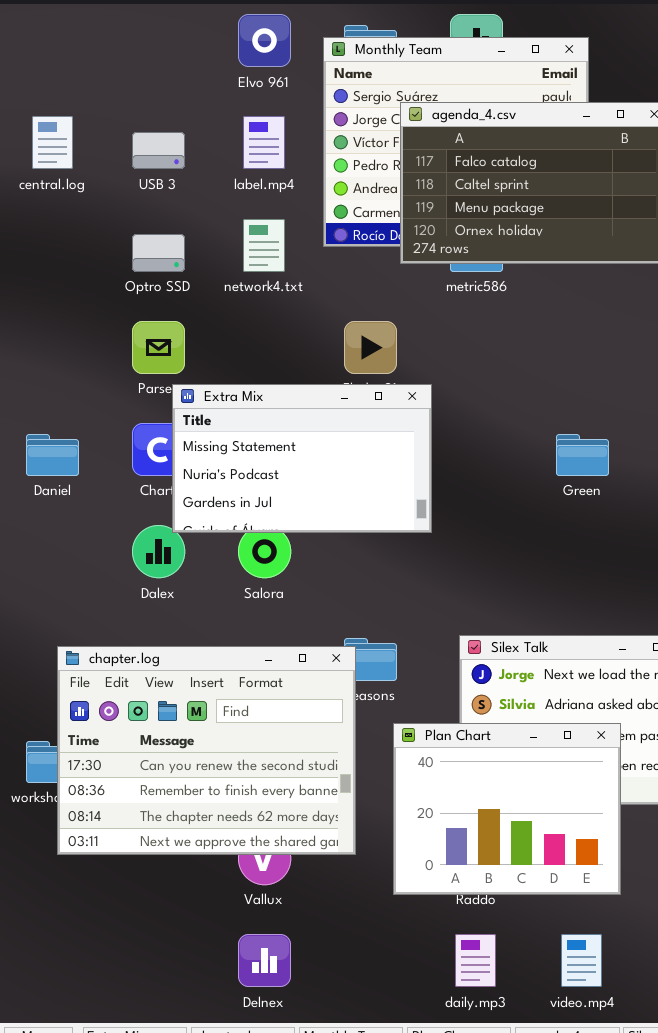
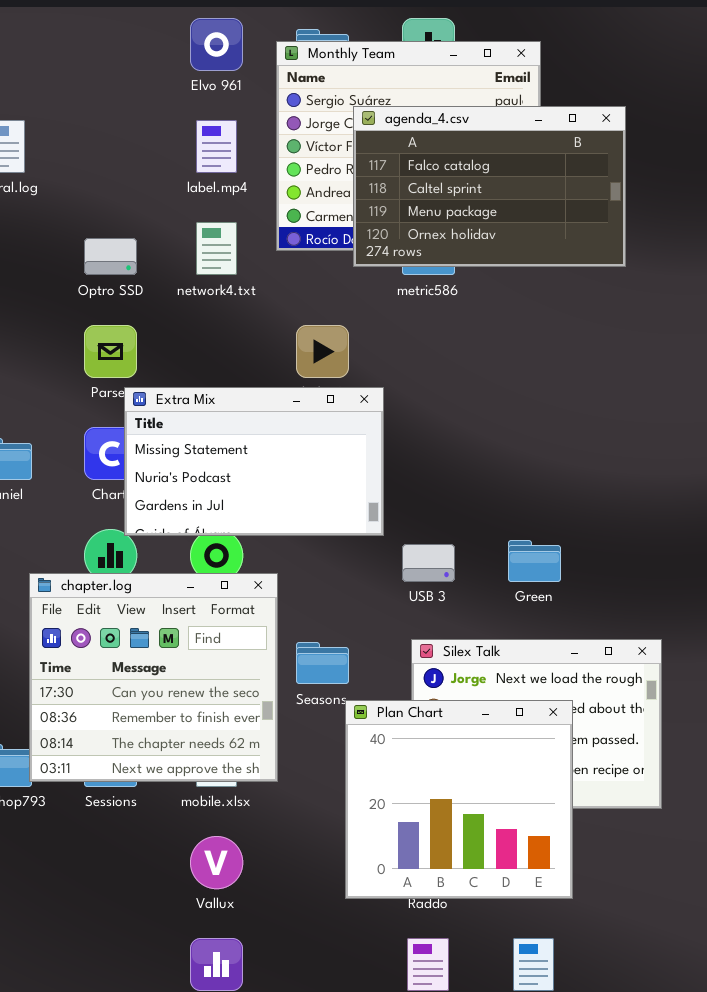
USB 3: [132,132,185,169] -> [402,544,455,582], moved
Green: [556,434,609,476] -> [508,540,561,582], moved
chapter.log: [57,646,356,855] -> [29,573,278,782], moved, resized
Plan Chart: [393,723,621,895] -> [345,700,573,899], resized

